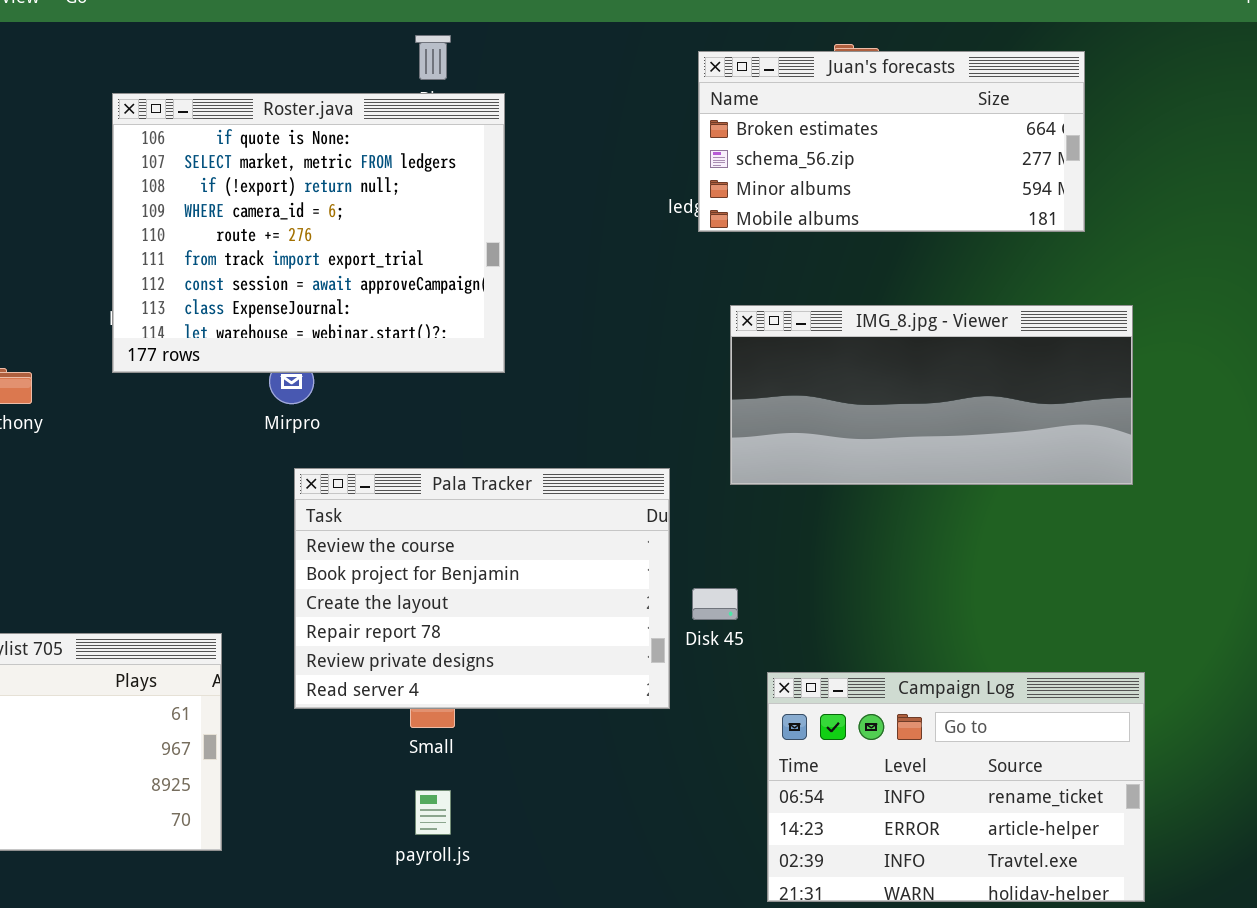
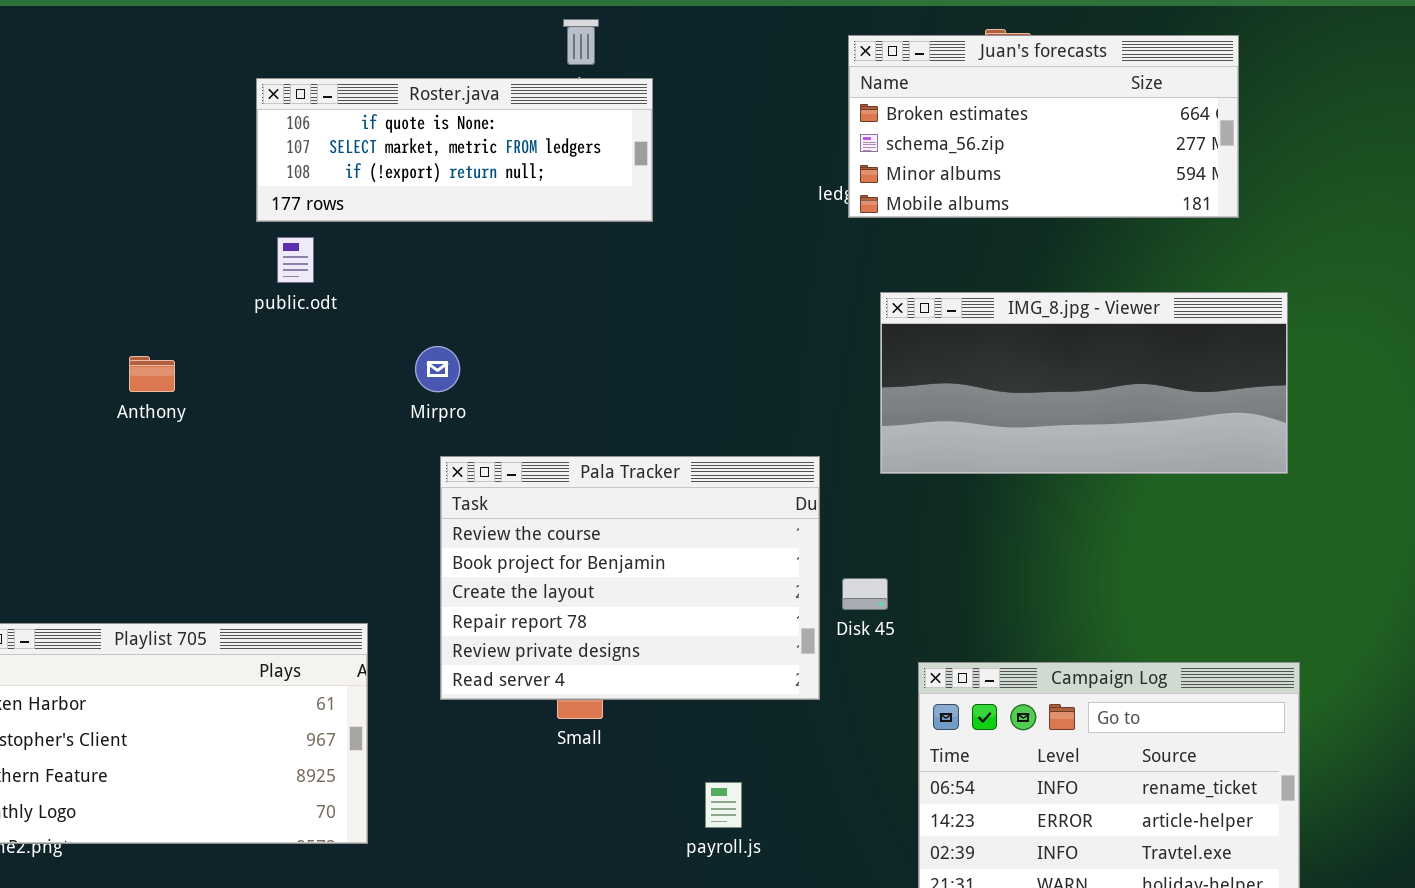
Roster.java: [112,93,505,373] -> [256,78,653,222], resized
payroll.js: [415,790,451,835] -> [705,782,742,828], moved

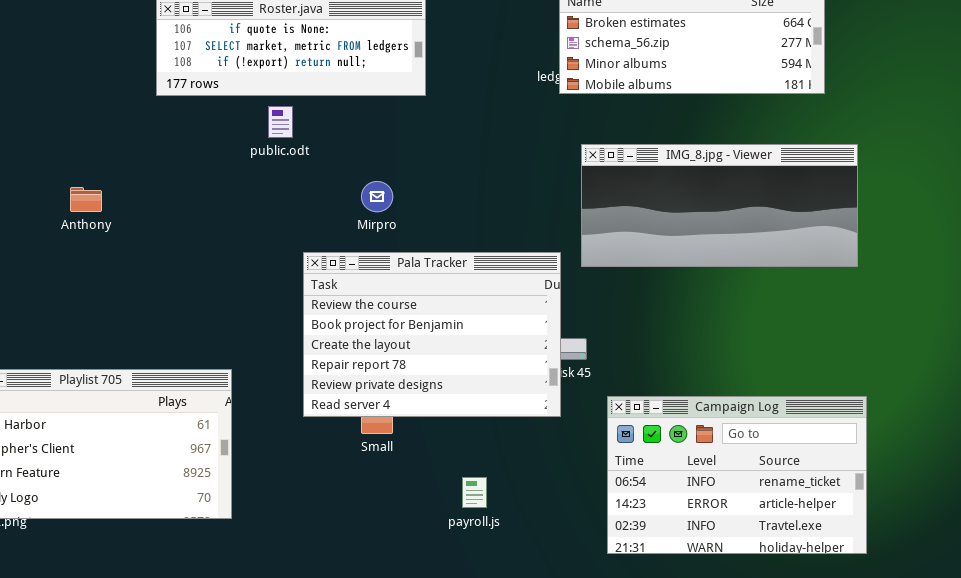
public.odt: [277,237,314,283] -> [268,106,293,138], moved
Mirpro: [415,346,460,392] -> [361,181,393,212], moved
Pala Tracker: [440,456,820,700] -> [303,252,561,417], moved

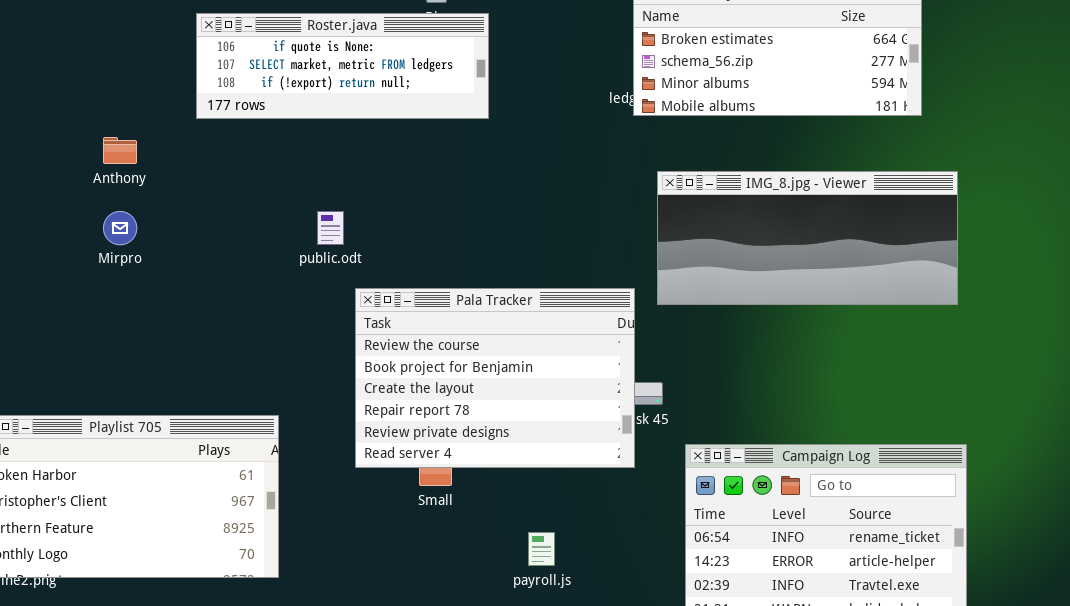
public.odt: [268,106,293,138] -> [317,211,344,245], moved
Mirpro: [361,181,393,212] -> [103,211,137,245], moved
Anthony: [70,187,102,212] -> [103,137,137,164], moved

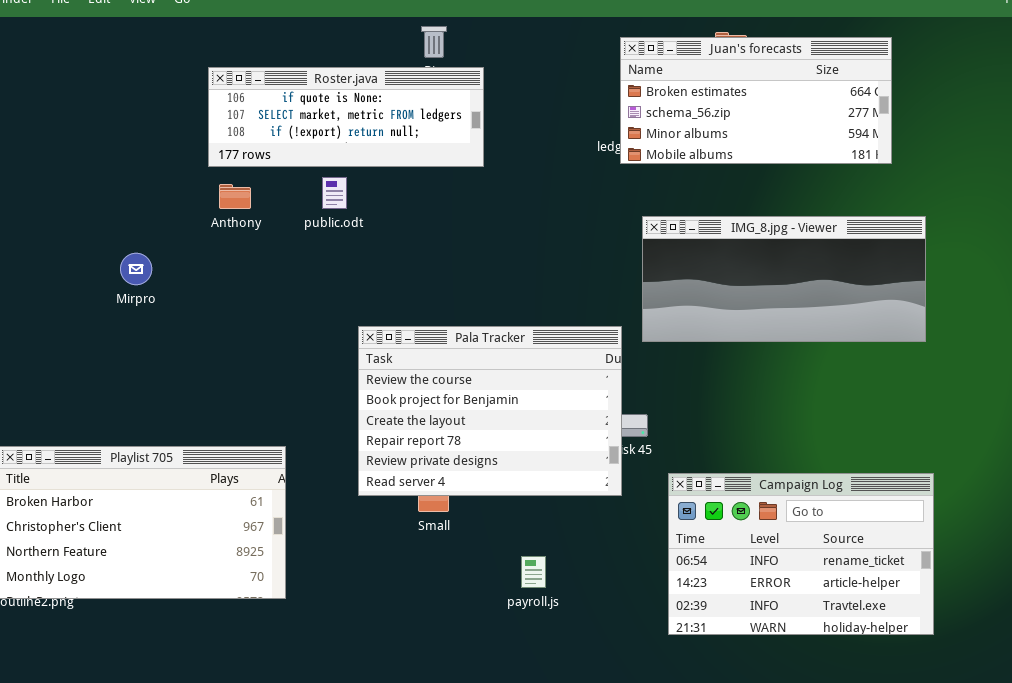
Anthony: [103,137,137,164] -> [219,184,251,209], moved
public.odt: [317,211,344,245] -> [322,177,347,209], moved

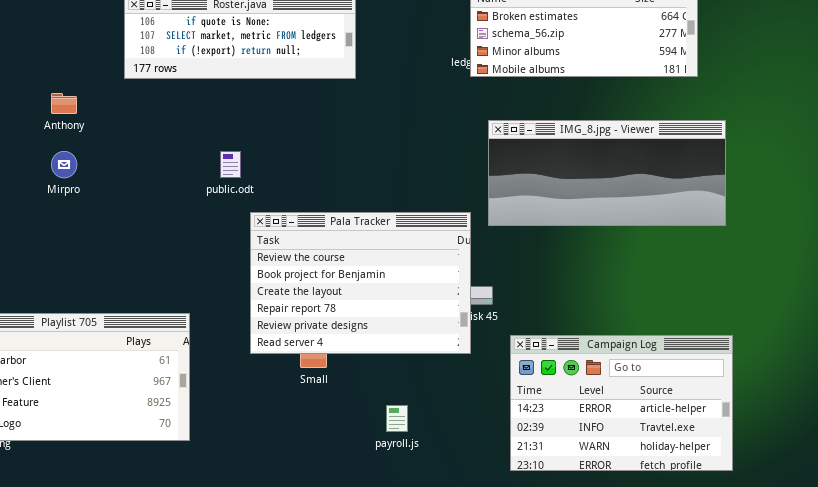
public.odt: [322,177,347,209] -> [220,151,241,178], moved
Anthony: [219,184,251,209] -> [51,93,77,114], moved
Campaign Log: [668,473,934,635] -> [510,335,733,471], scrolled down 1 row

